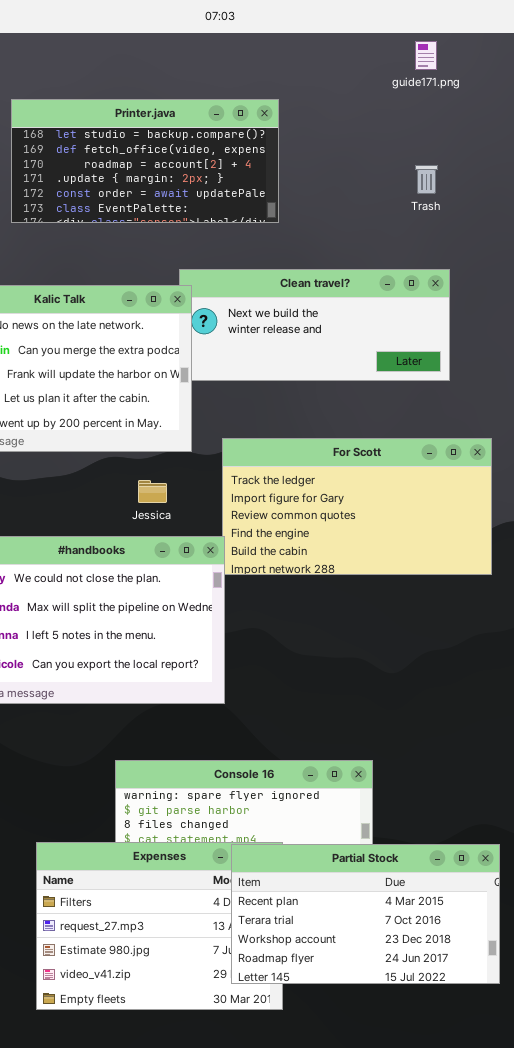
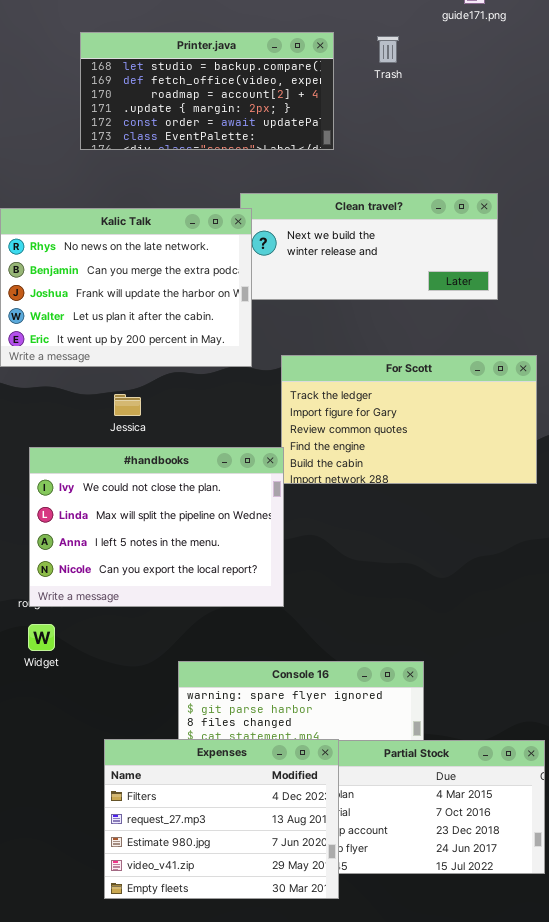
Trash: [415,165,438,194] -> [377,36,399,63], moved
Jessica: [138,480,167,503] -> [114,394,141,416], moved
Expenses: [36,842,283,1010] -> [104,739,339,899], raised

